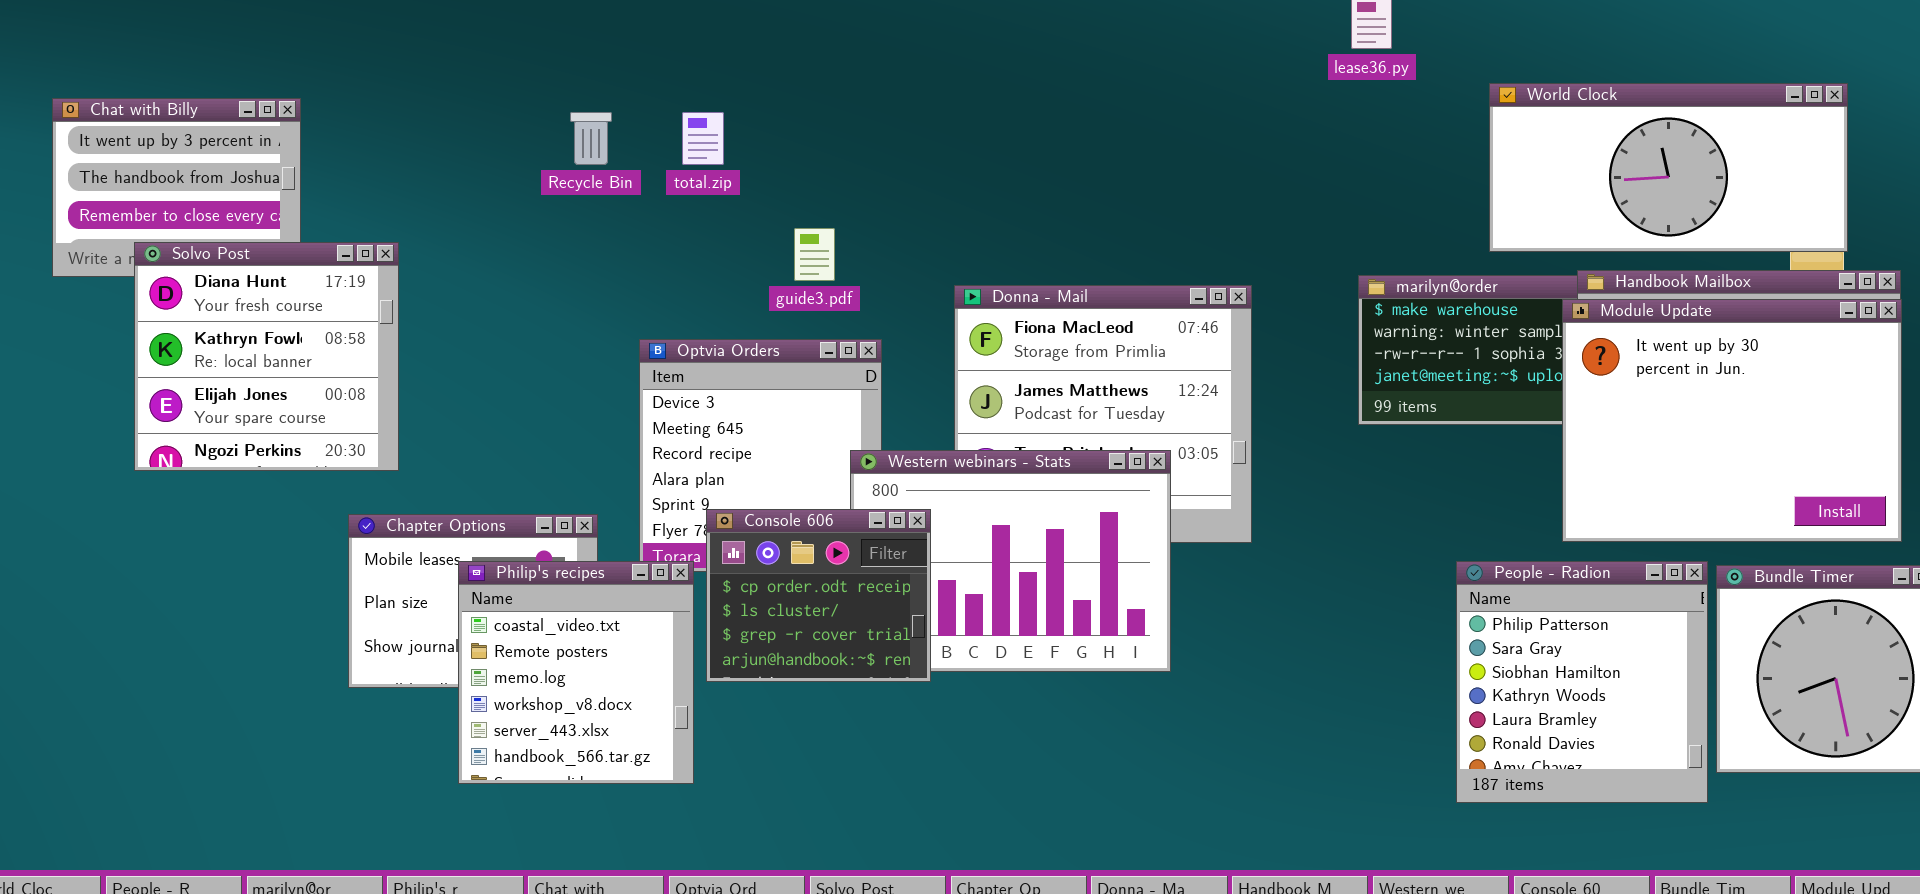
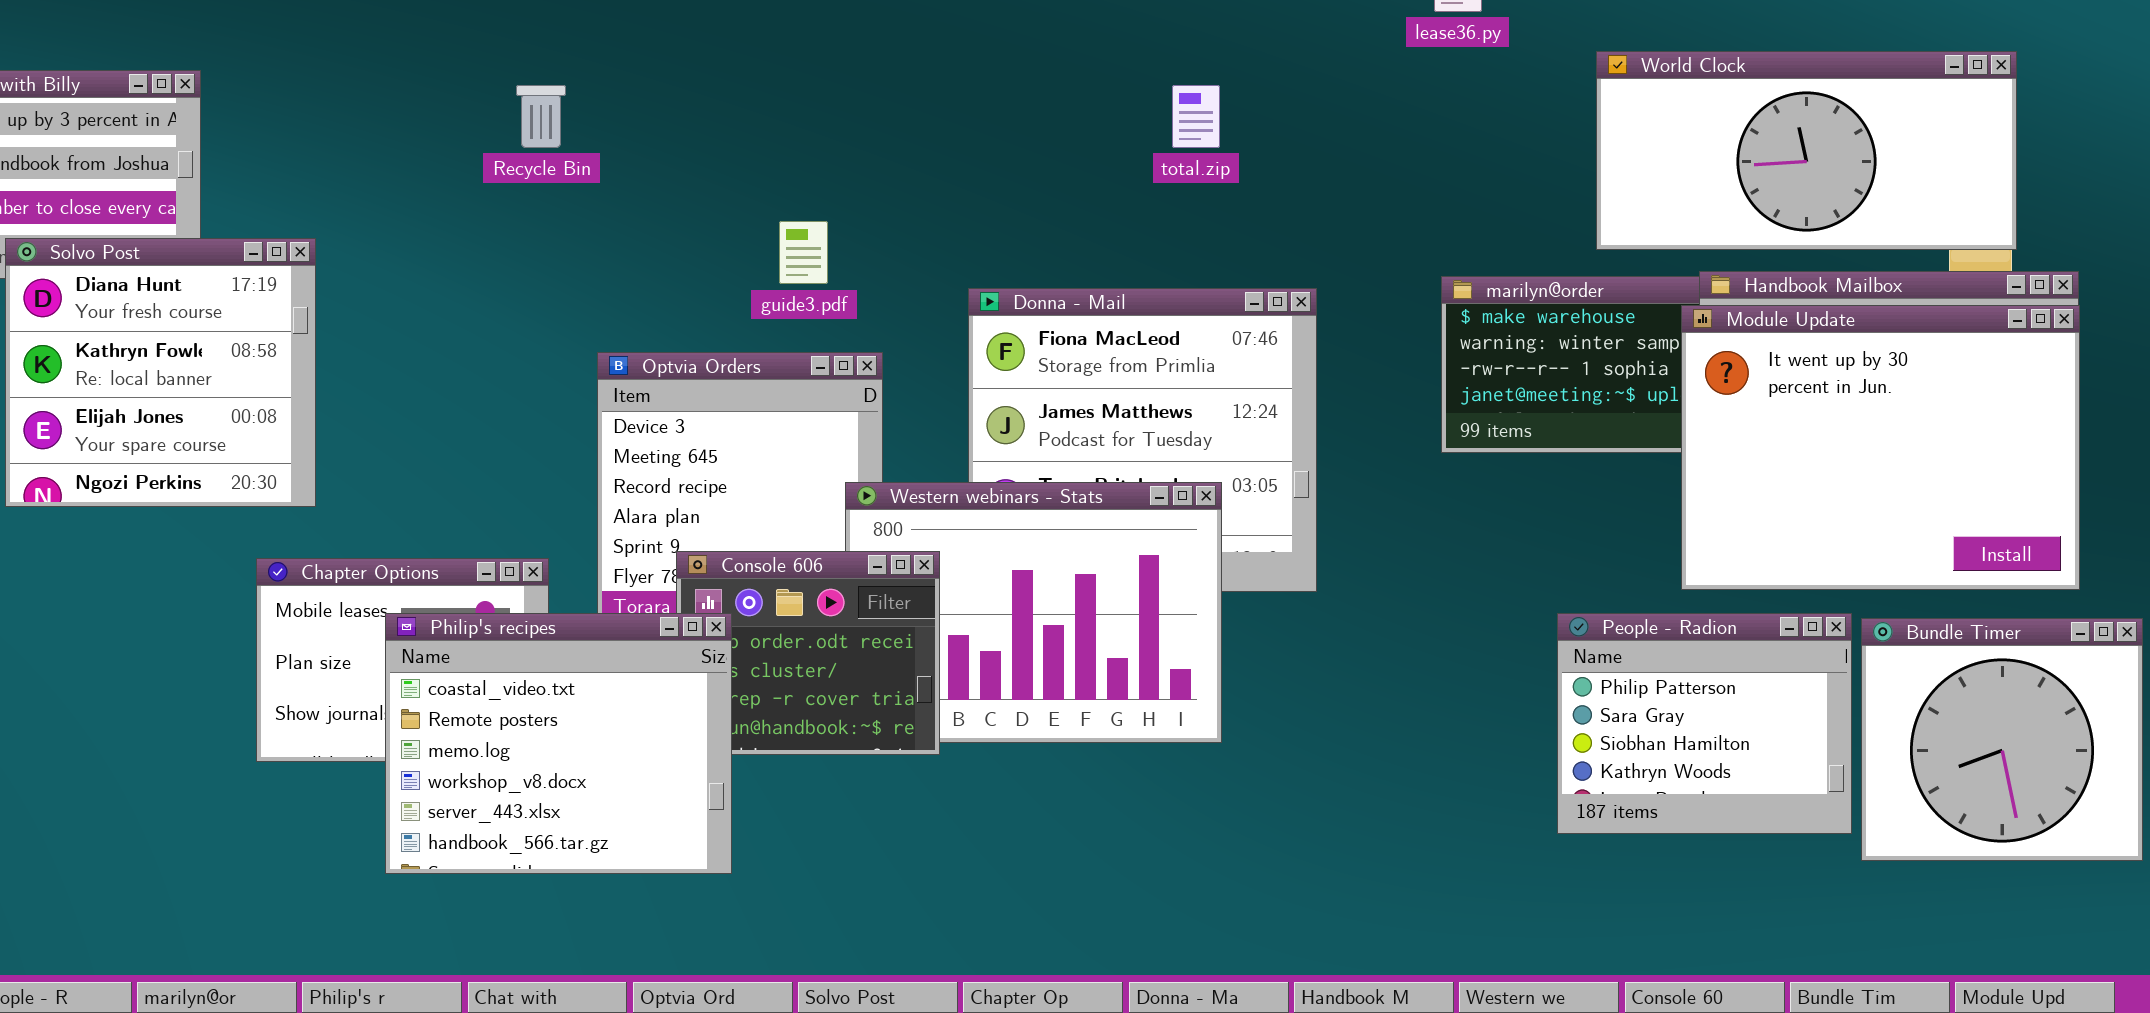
total.zip: [682,112,724,165] -> [1172,85,1220,148], moved
Philip's recipes: [458,561,694,784] -> [385,613,732,874], resized
People - Radion: [1456,561,1708,803] -> [1557,613,1852,834], resized

